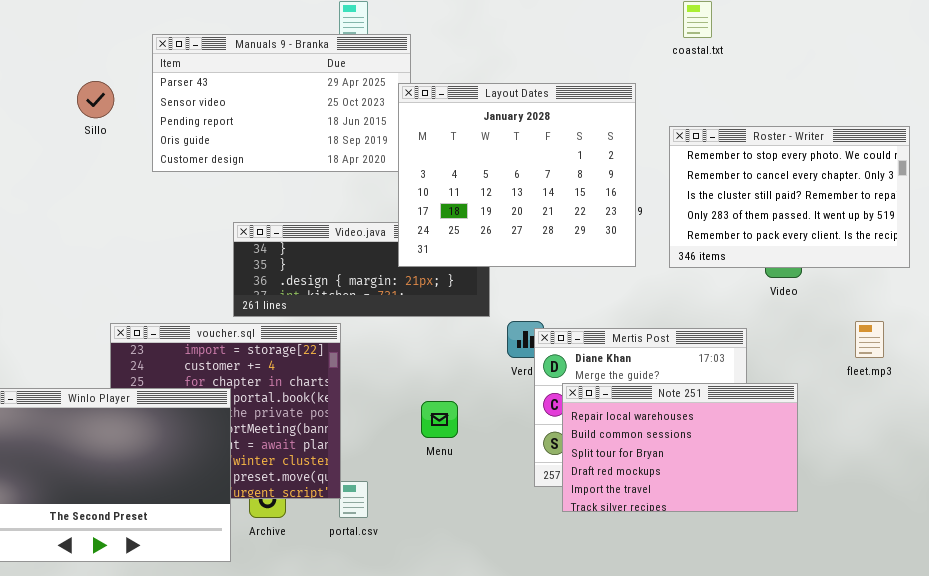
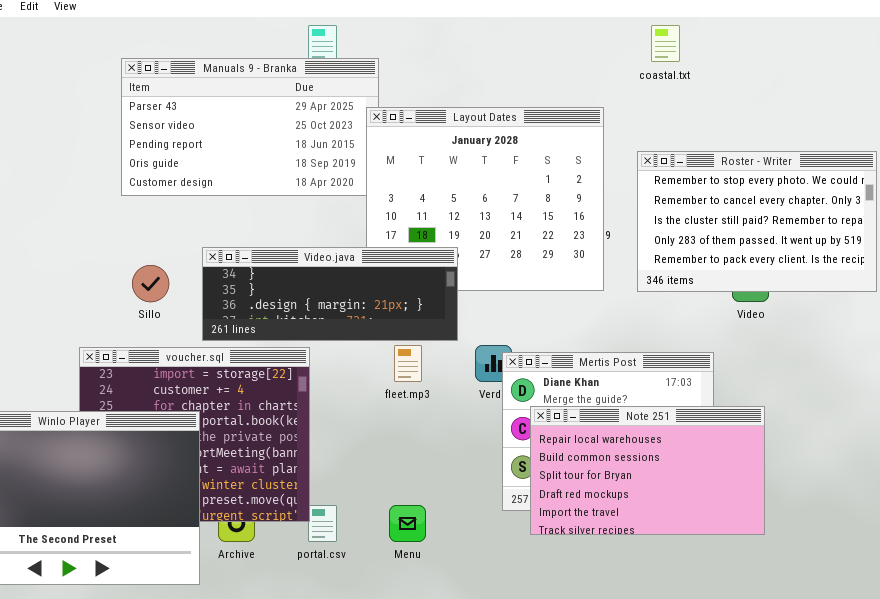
Sillo: [77,81,114,118] -> [132,265,169,302], moved
Video.java: [233,222,490,317] -> [202,247,458,341], raised
fleet.mp3: [855,321,884,358] -> [394,345,422,382], moved
Menu: [421,401,458,438] -> [389,505,426,542], moved

